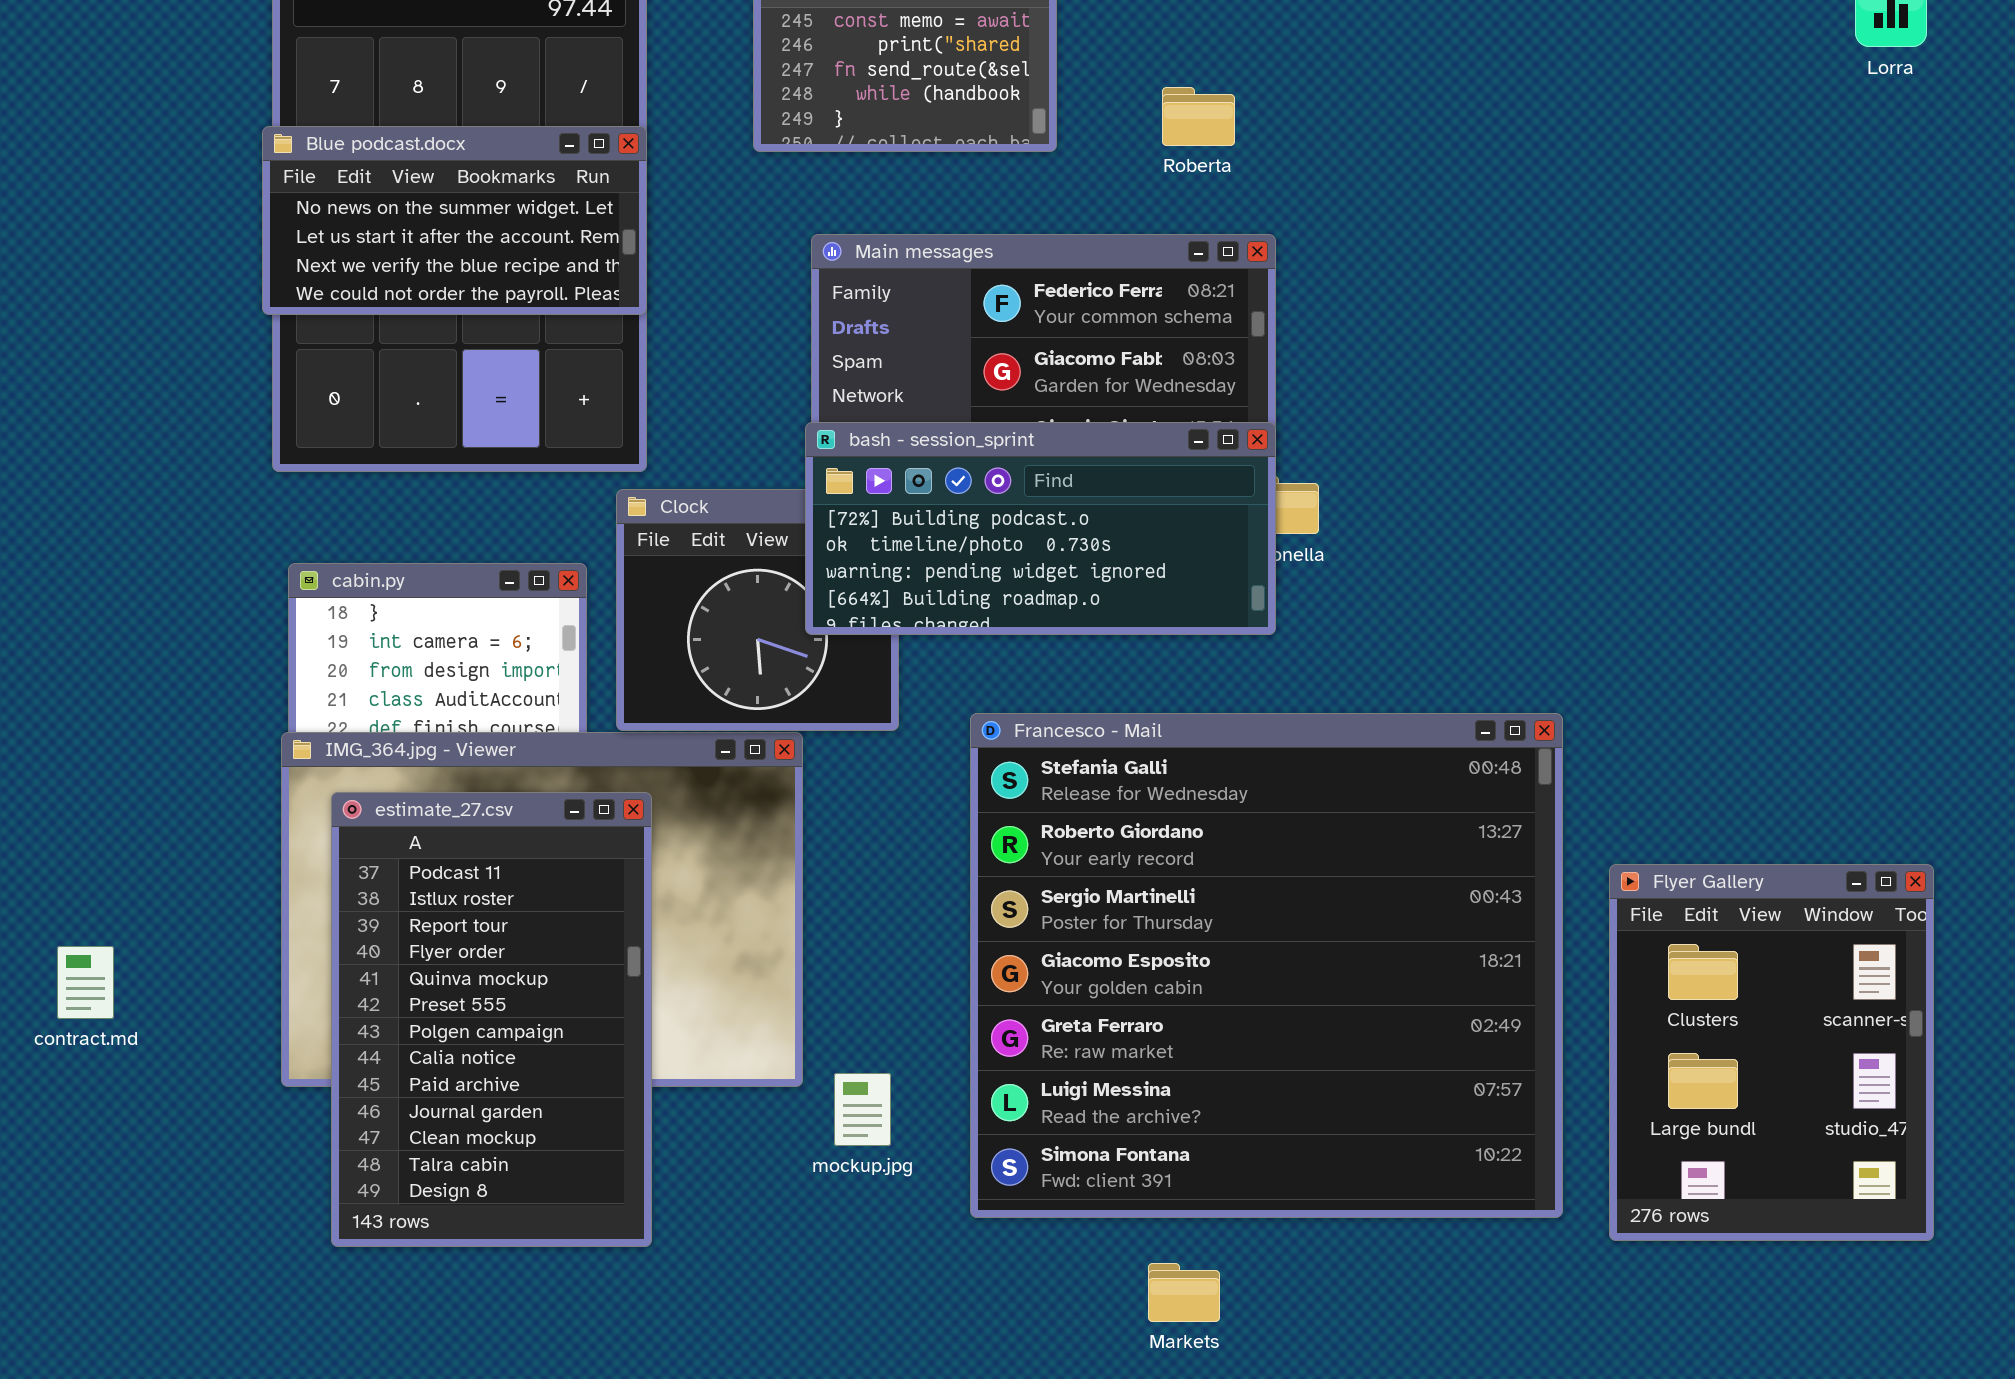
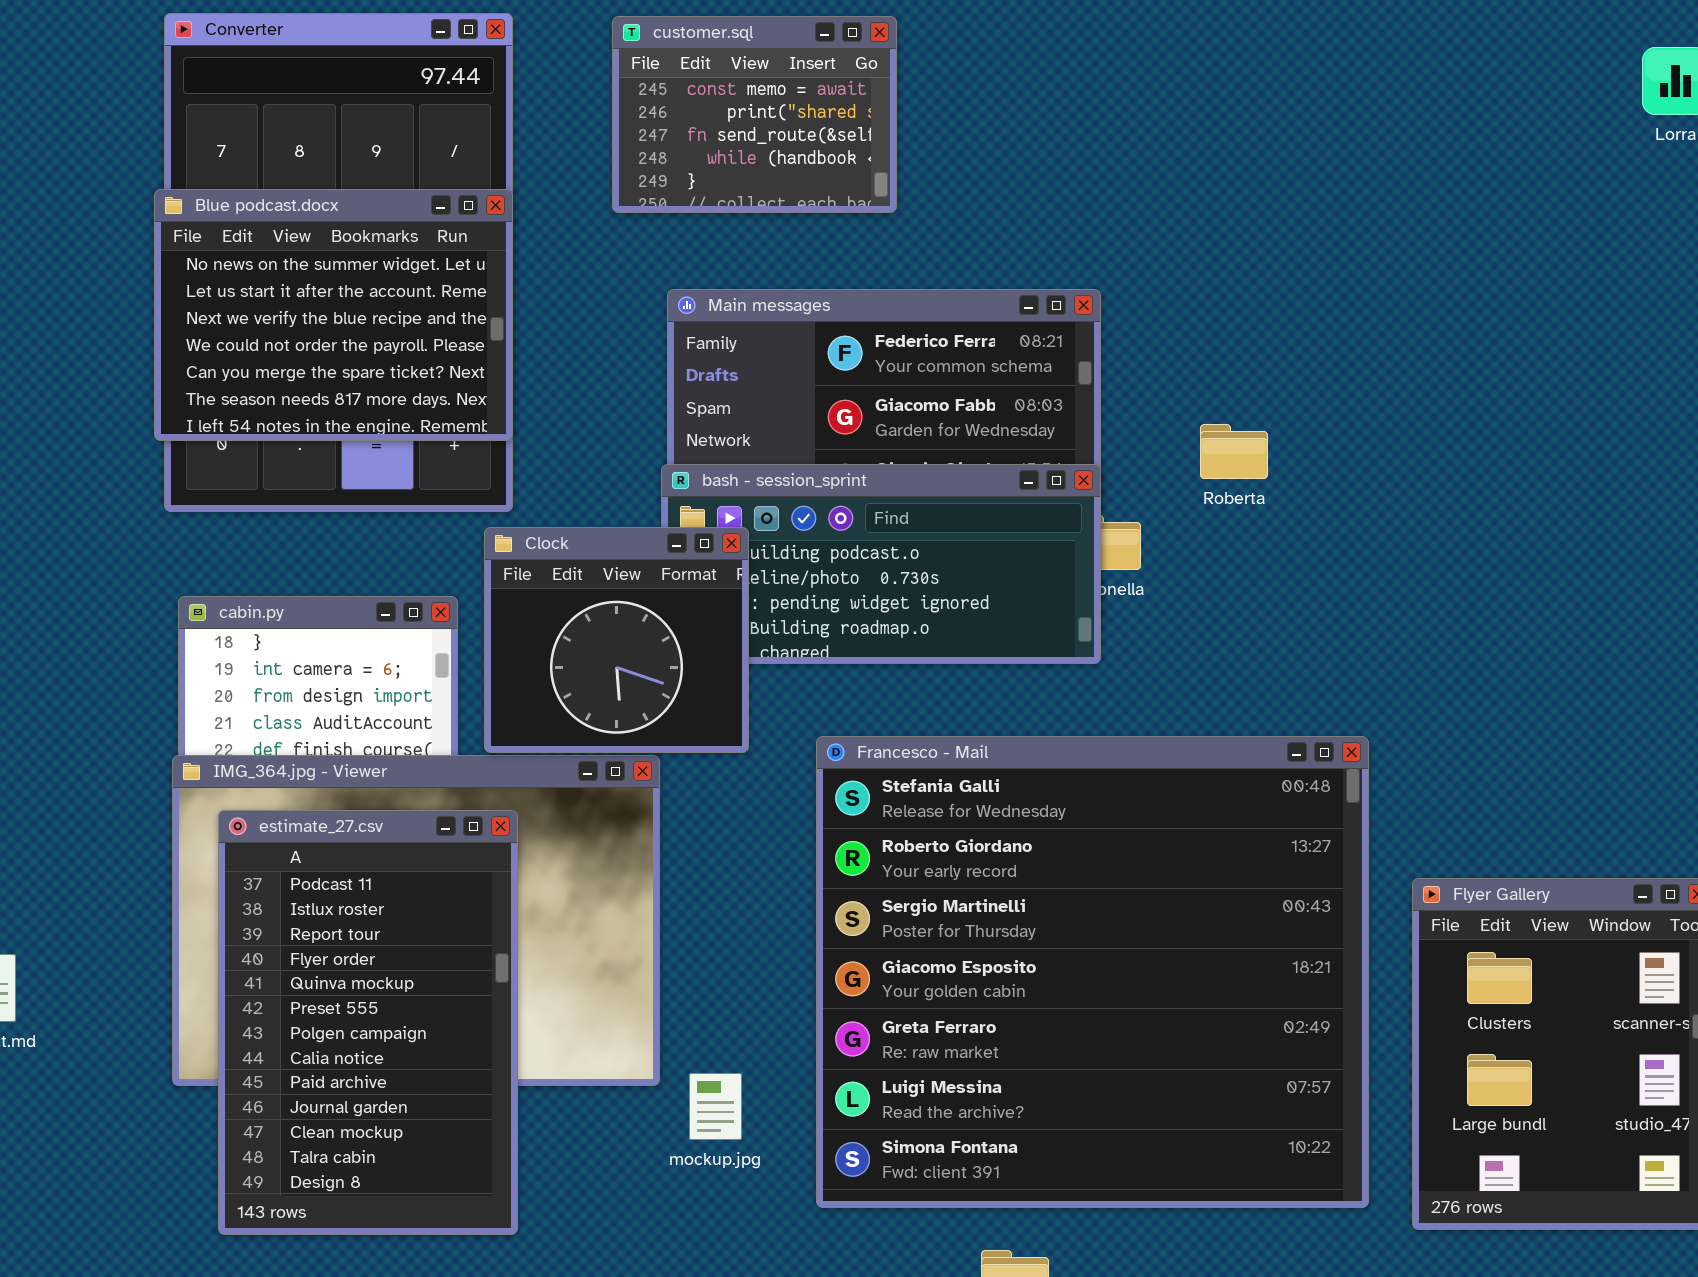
Roberta: [1162,87,1235,146] -> [1200,424,1268,479], moved
Blue podcast.docx: [262,126,647,315] -> [154,189,513,441], resized
Clock: [616,489,899,731] -> [484,527,749,753], raised

